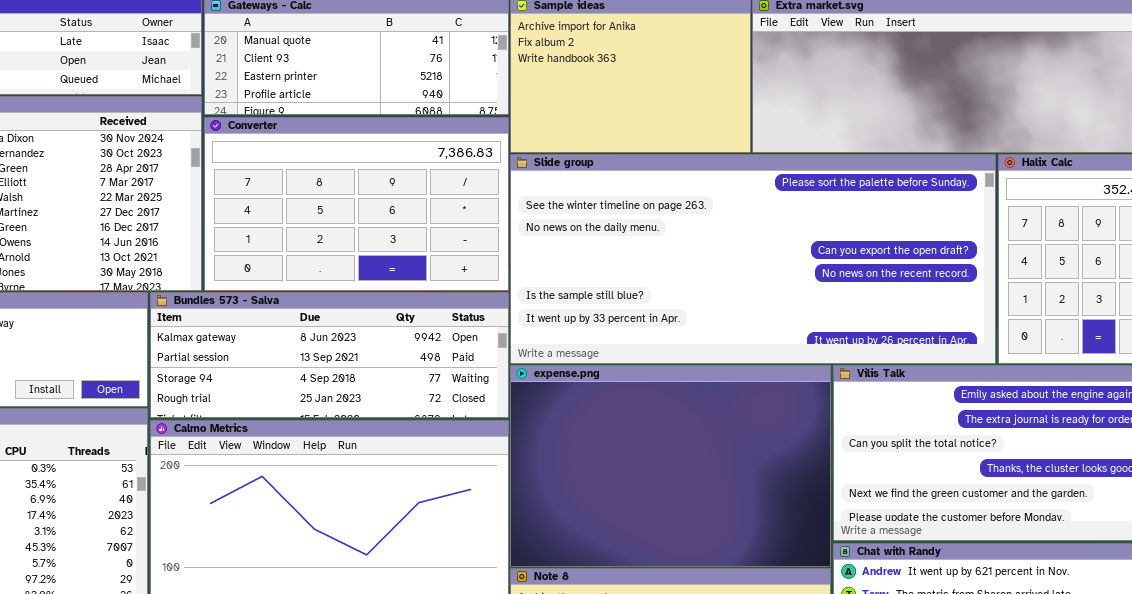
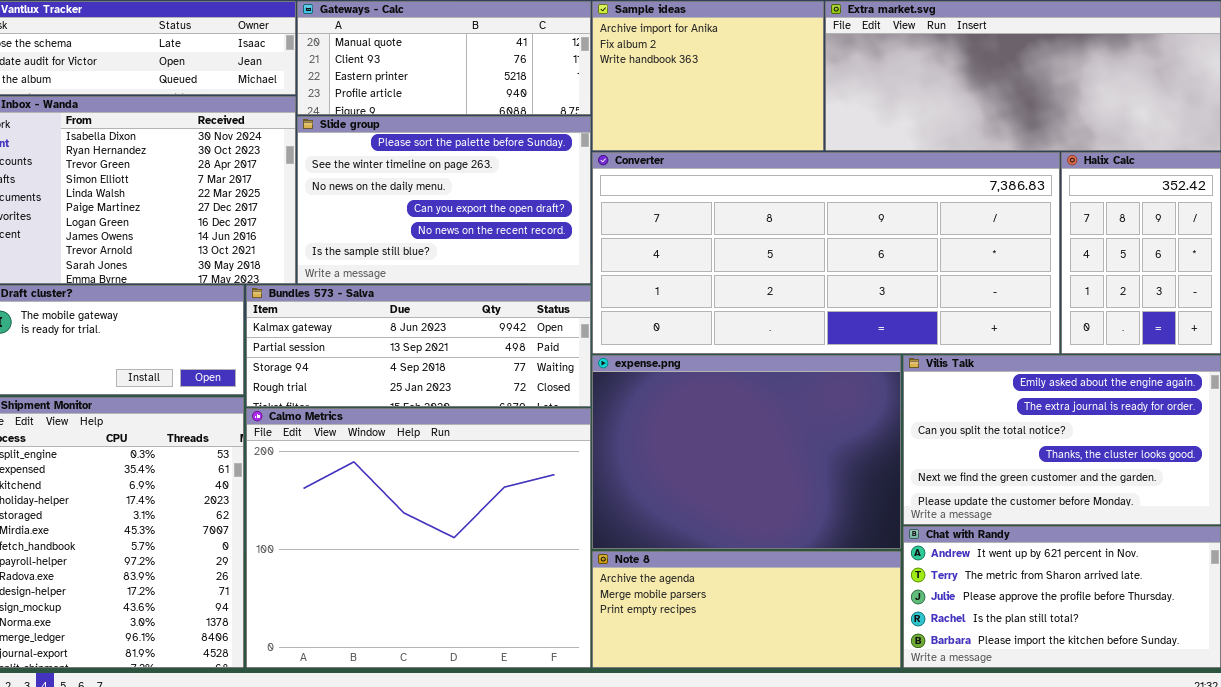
Converter: [204,117,509,291] -> [592,152,1060,354], moved, resized
Slide group: [510,154,996,364] -> [297,116,591,284], moved, resized

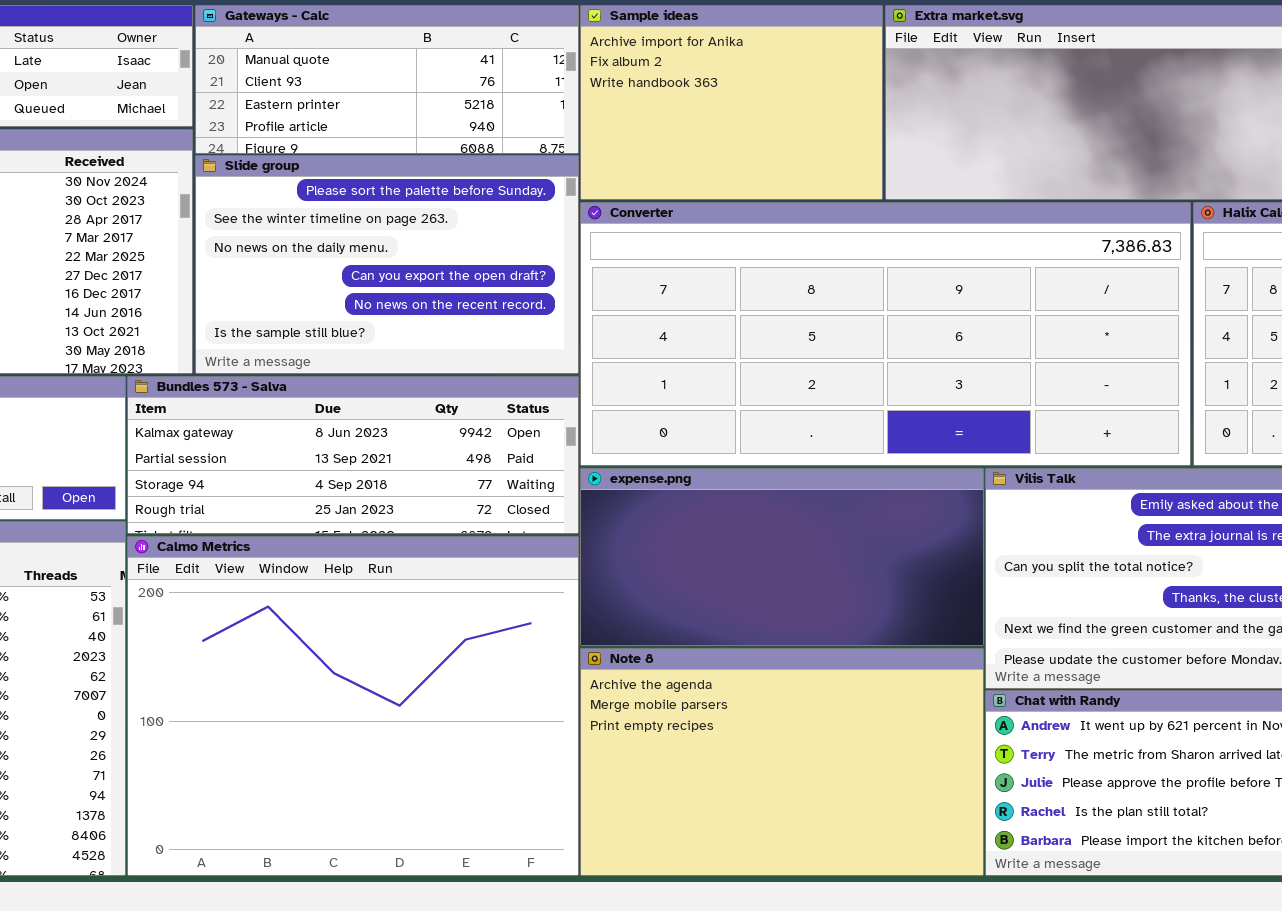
expense.png: [592,355,901,549] -> [580,468,984,646], resized
Note 8: [592,551,901,668] -> [580,648,984,876], resized

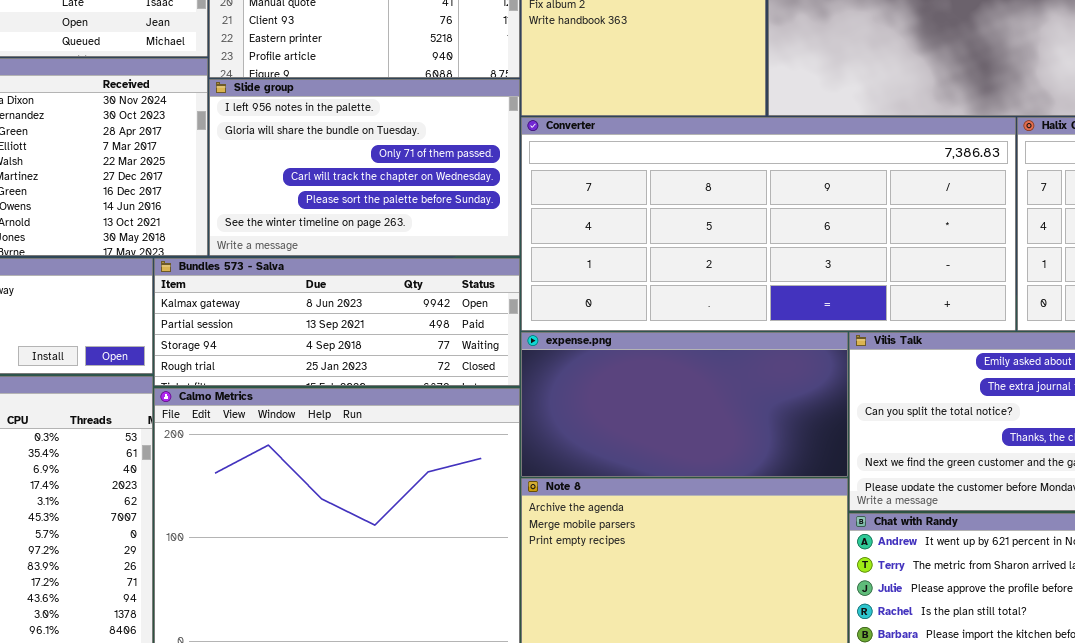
Slide group: [195,155,579,374] -> [209,79,520,256], scrolled up 4 rows

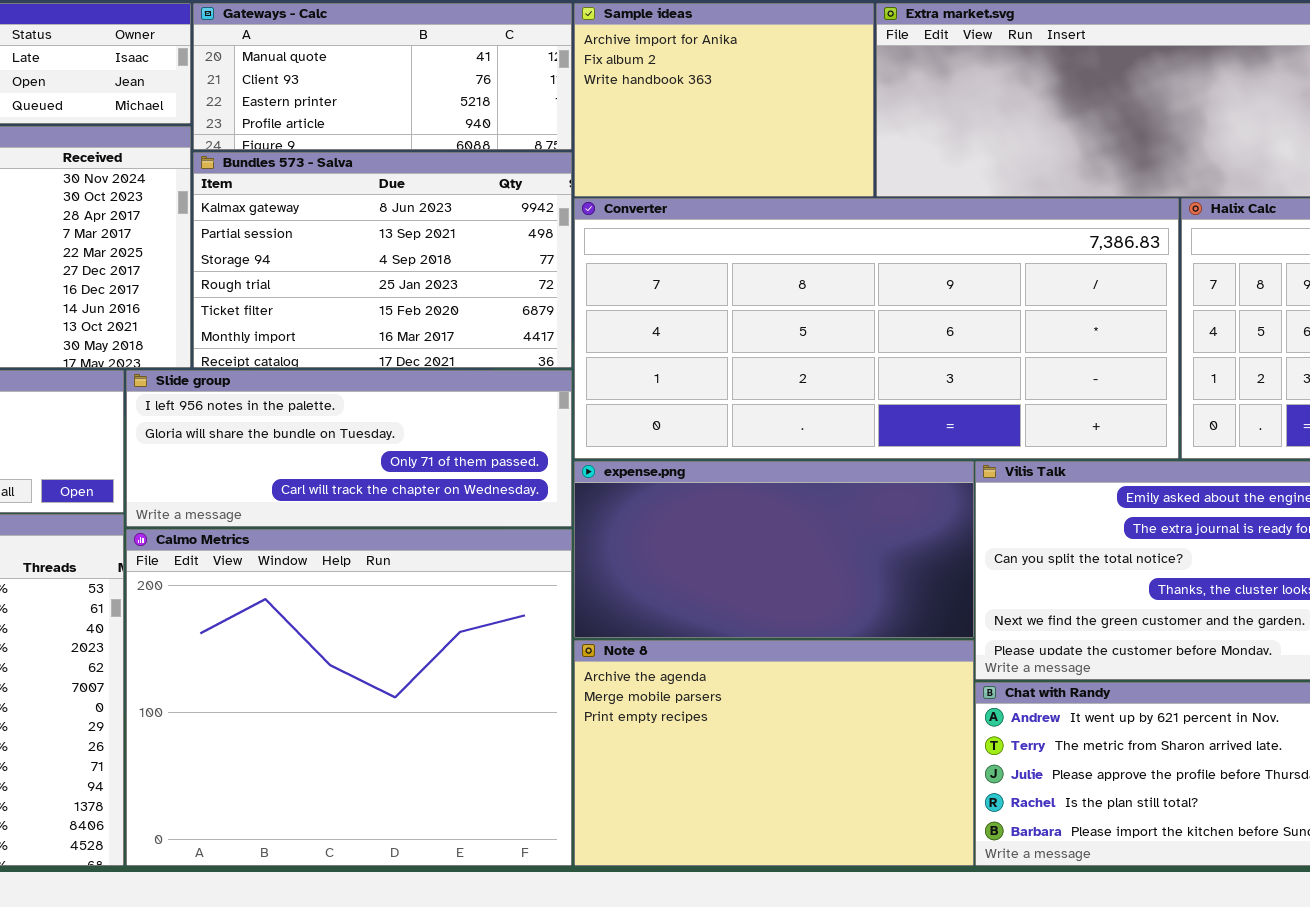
Slide group: [209,79,520,256] -> [126,370,572,527], moved, resized
Bundles 573 - Salva: [154,258,520,386] -> [193,152,572,368], moved, resized

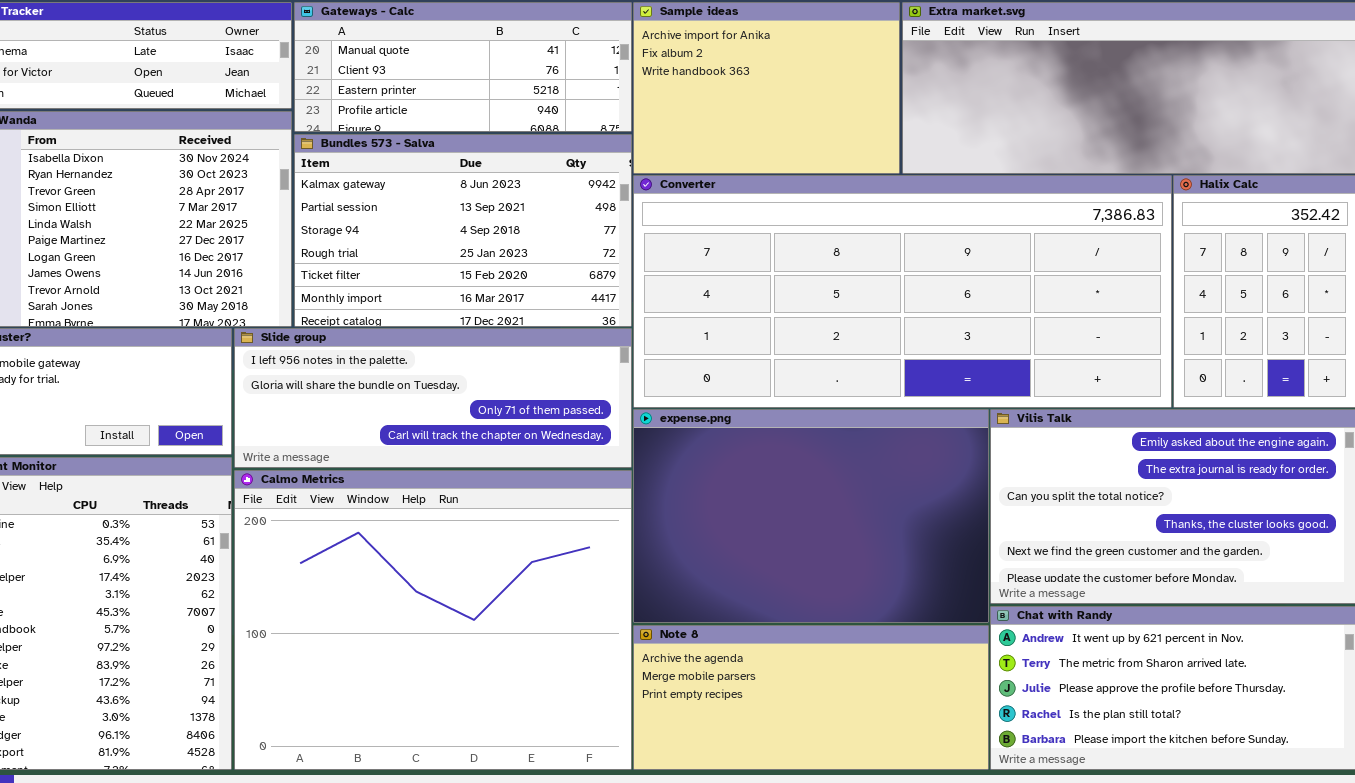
expense.png: [574,461,974,638] -> [633,409,989,623], resized
Note 8: [574,640,974,866] -> [633,625,989,770], resized

